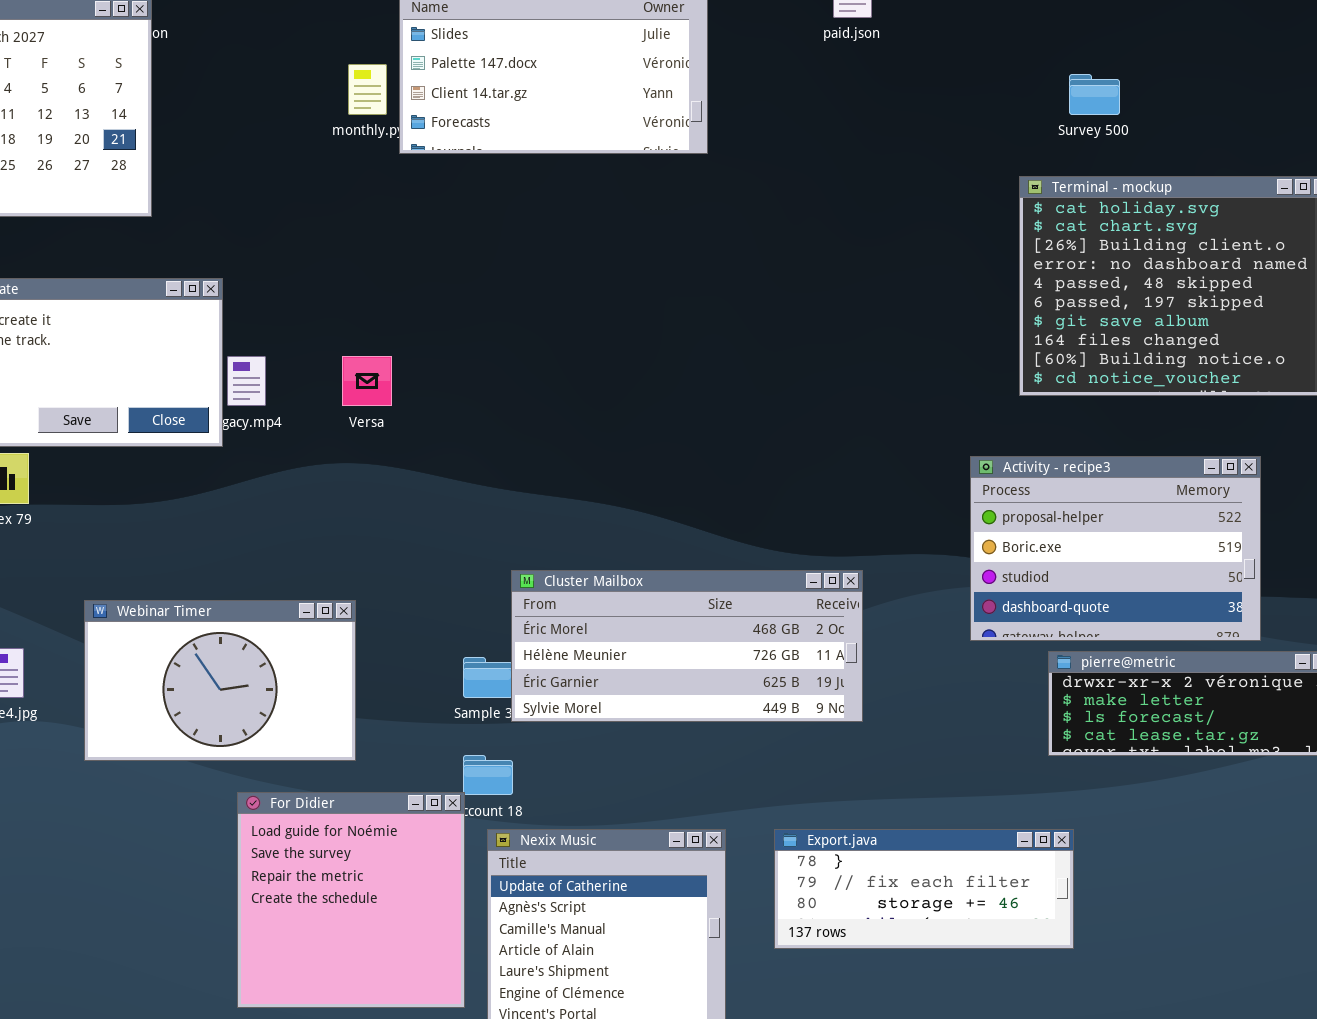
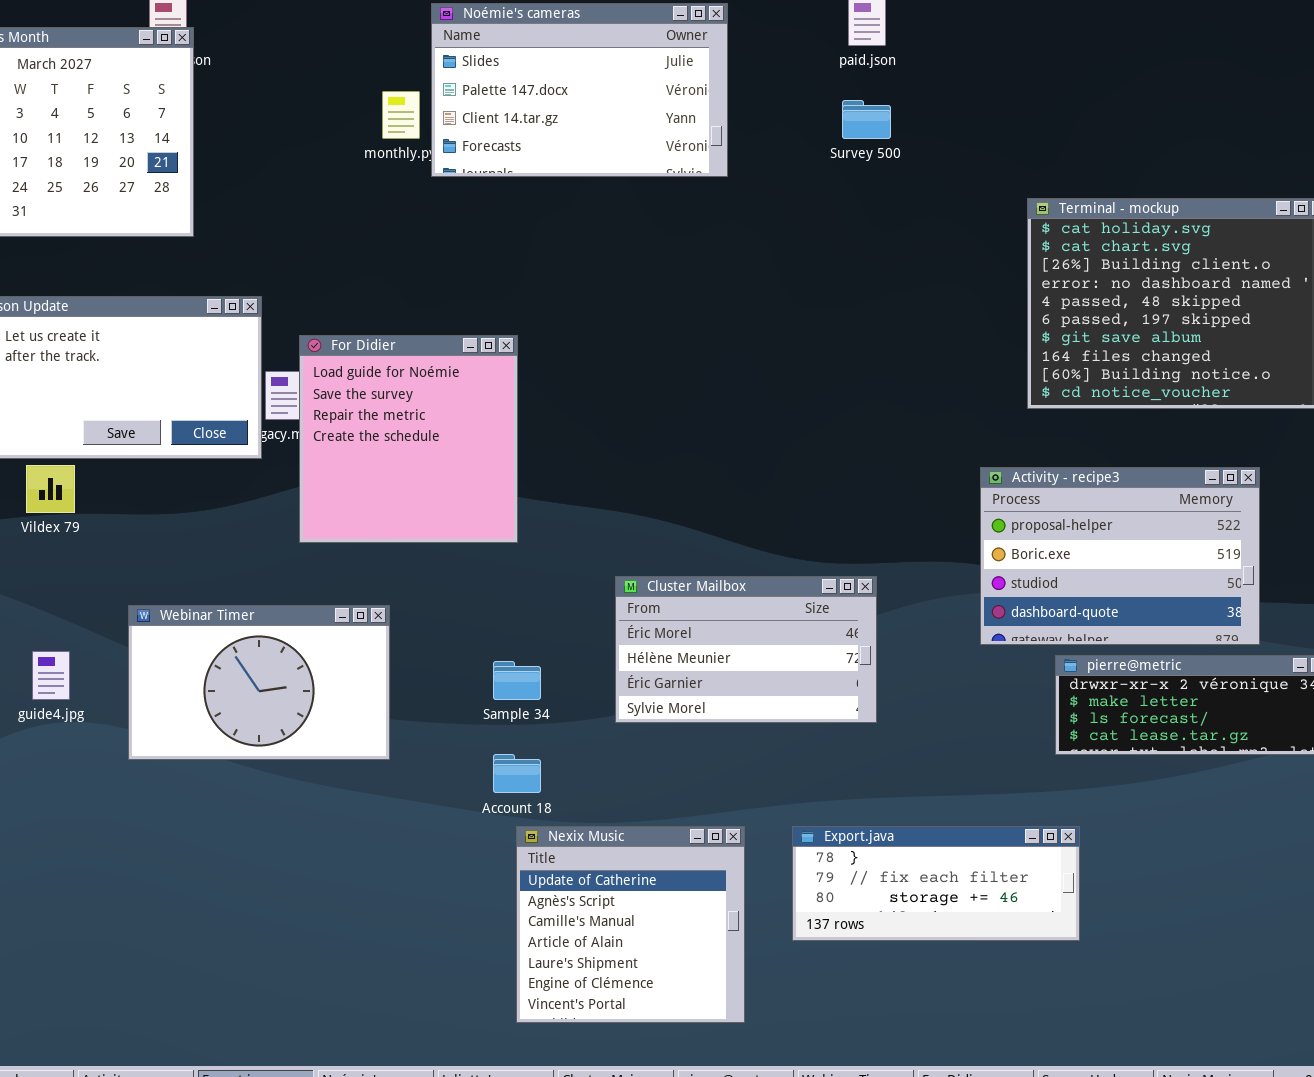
Survey 500: [1069,74,1120,115] -> [842,100,891,139], moved
Cluster Mailbox: [511,570,863,722] -> [615,576,877,723], resized
For Didier: [237,792,465,1008] -> [299,335,518,543], moved

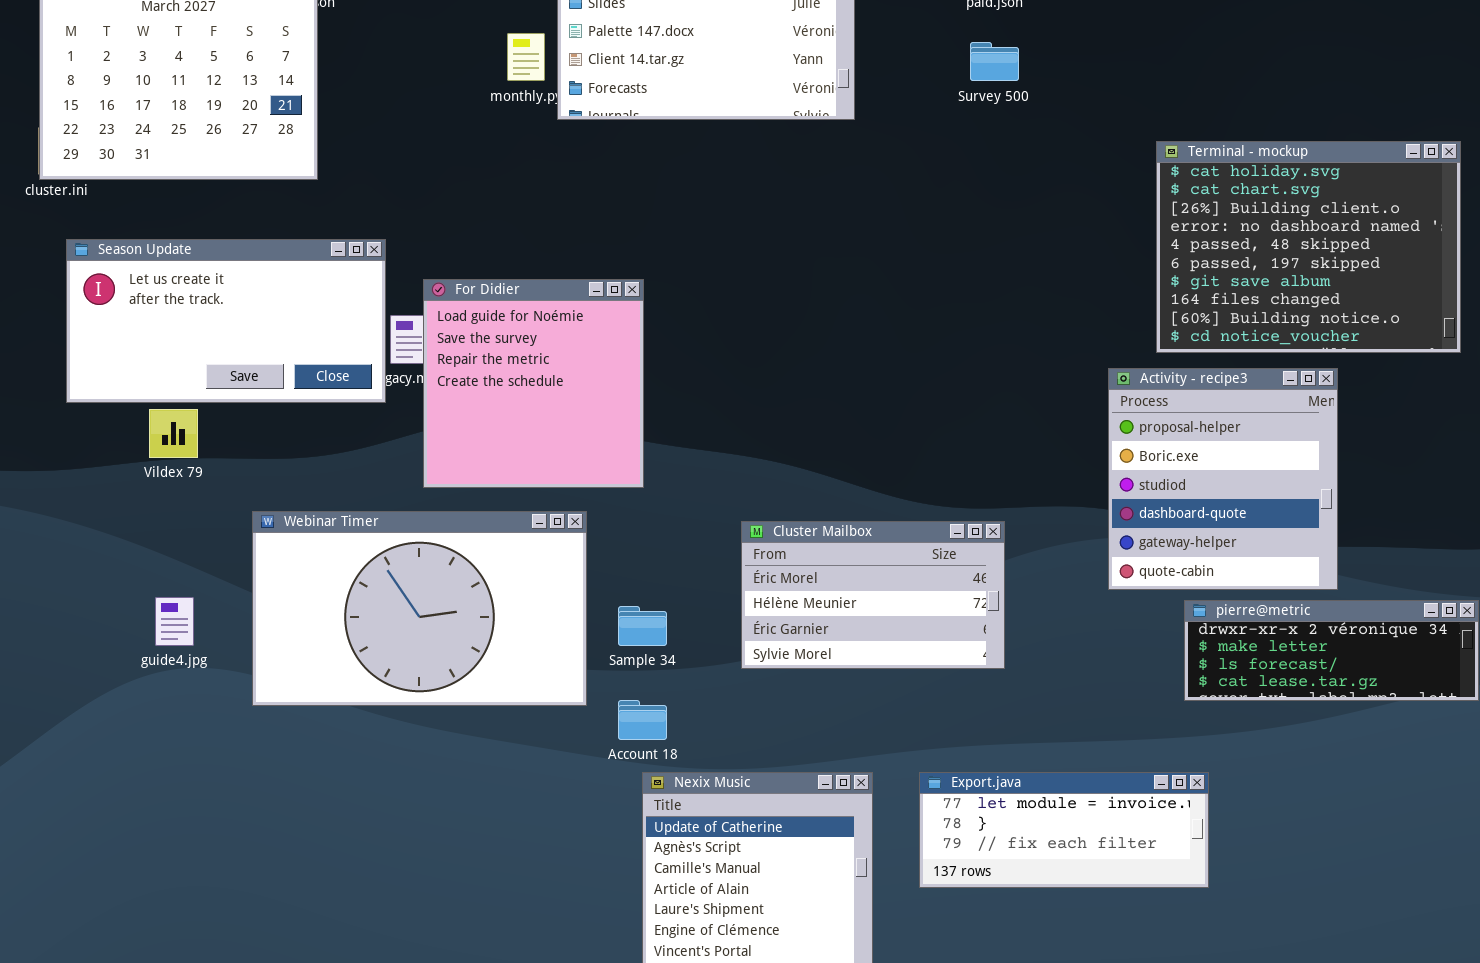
Activity - recipe3: [980,467,1260,645] -> [1108,368,1338,590], resized
Webinar Timer: [128,605,390,760] -> [252,511,587,706], resized
Export.java: [792,826,1080,941] -> [919,772,1209,888], scrolled up 1 row

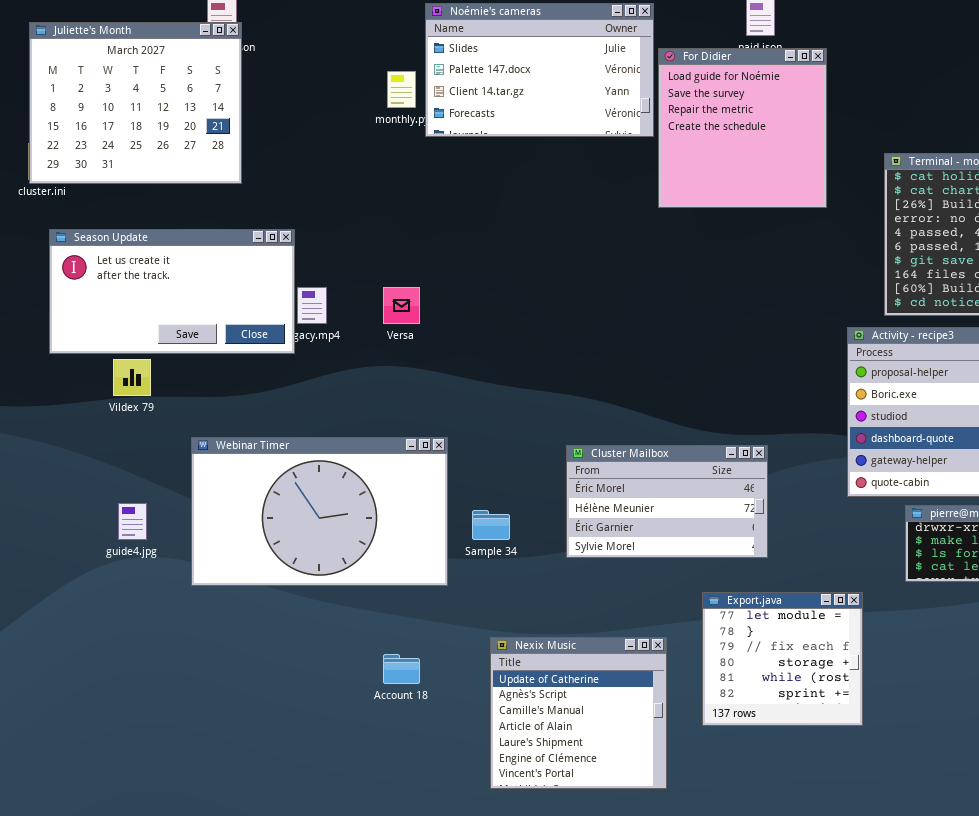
For Didier: [423,279,644,488] -> [658,48,827,208], moved
Account 18: [618,700,667,740] -> [383,654,420,684], moved
Export.java: [919,772,1209,888] -> [702,592,863,726], resized

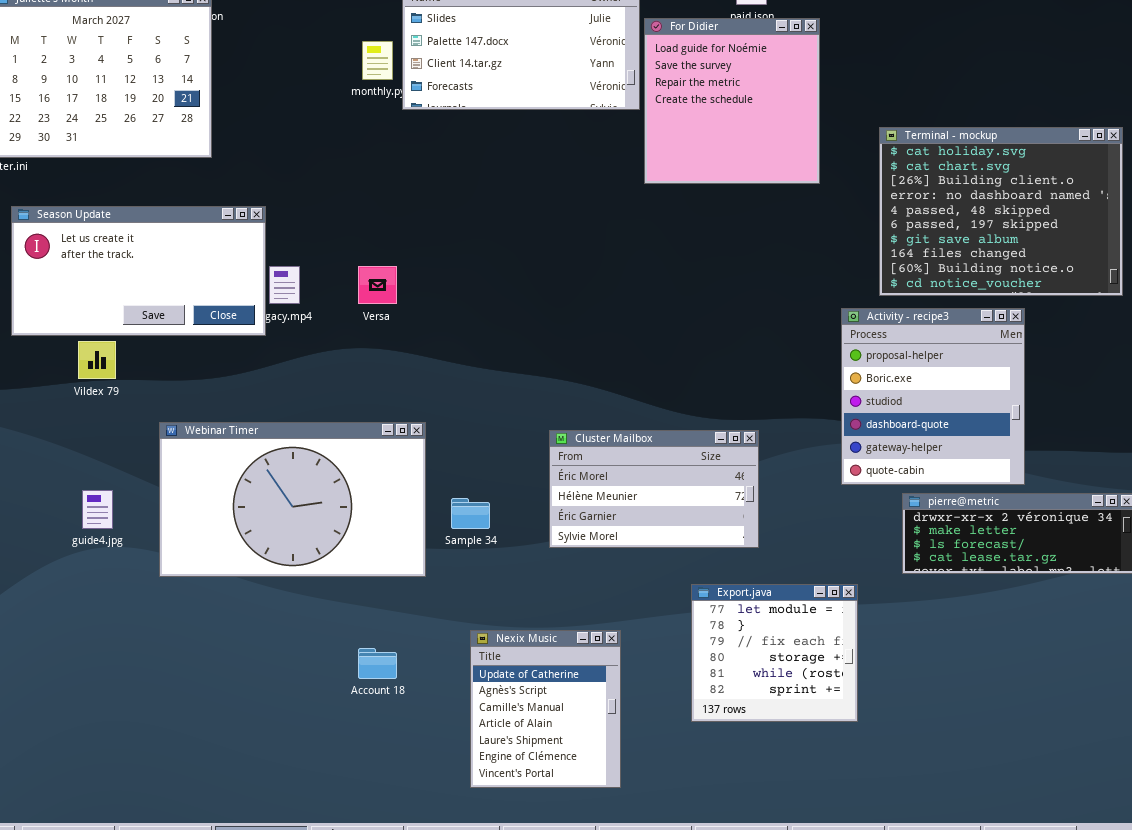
Nexix Music: [490,637,667,789] -> [470,630,621,788], resized

